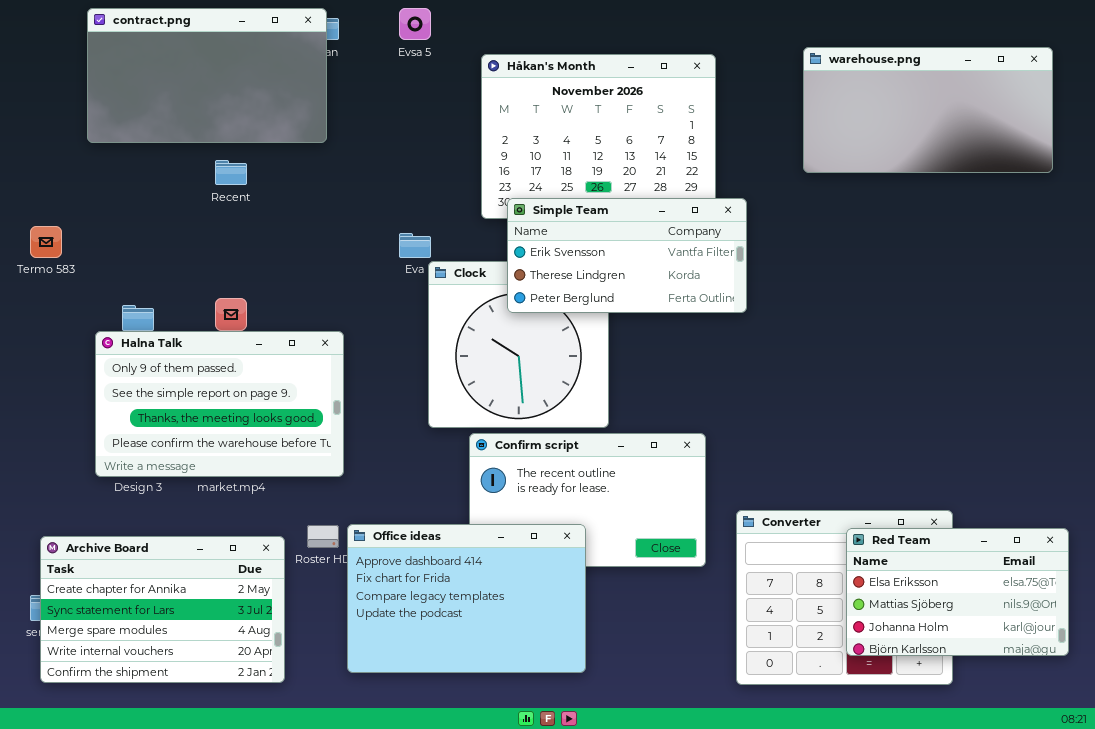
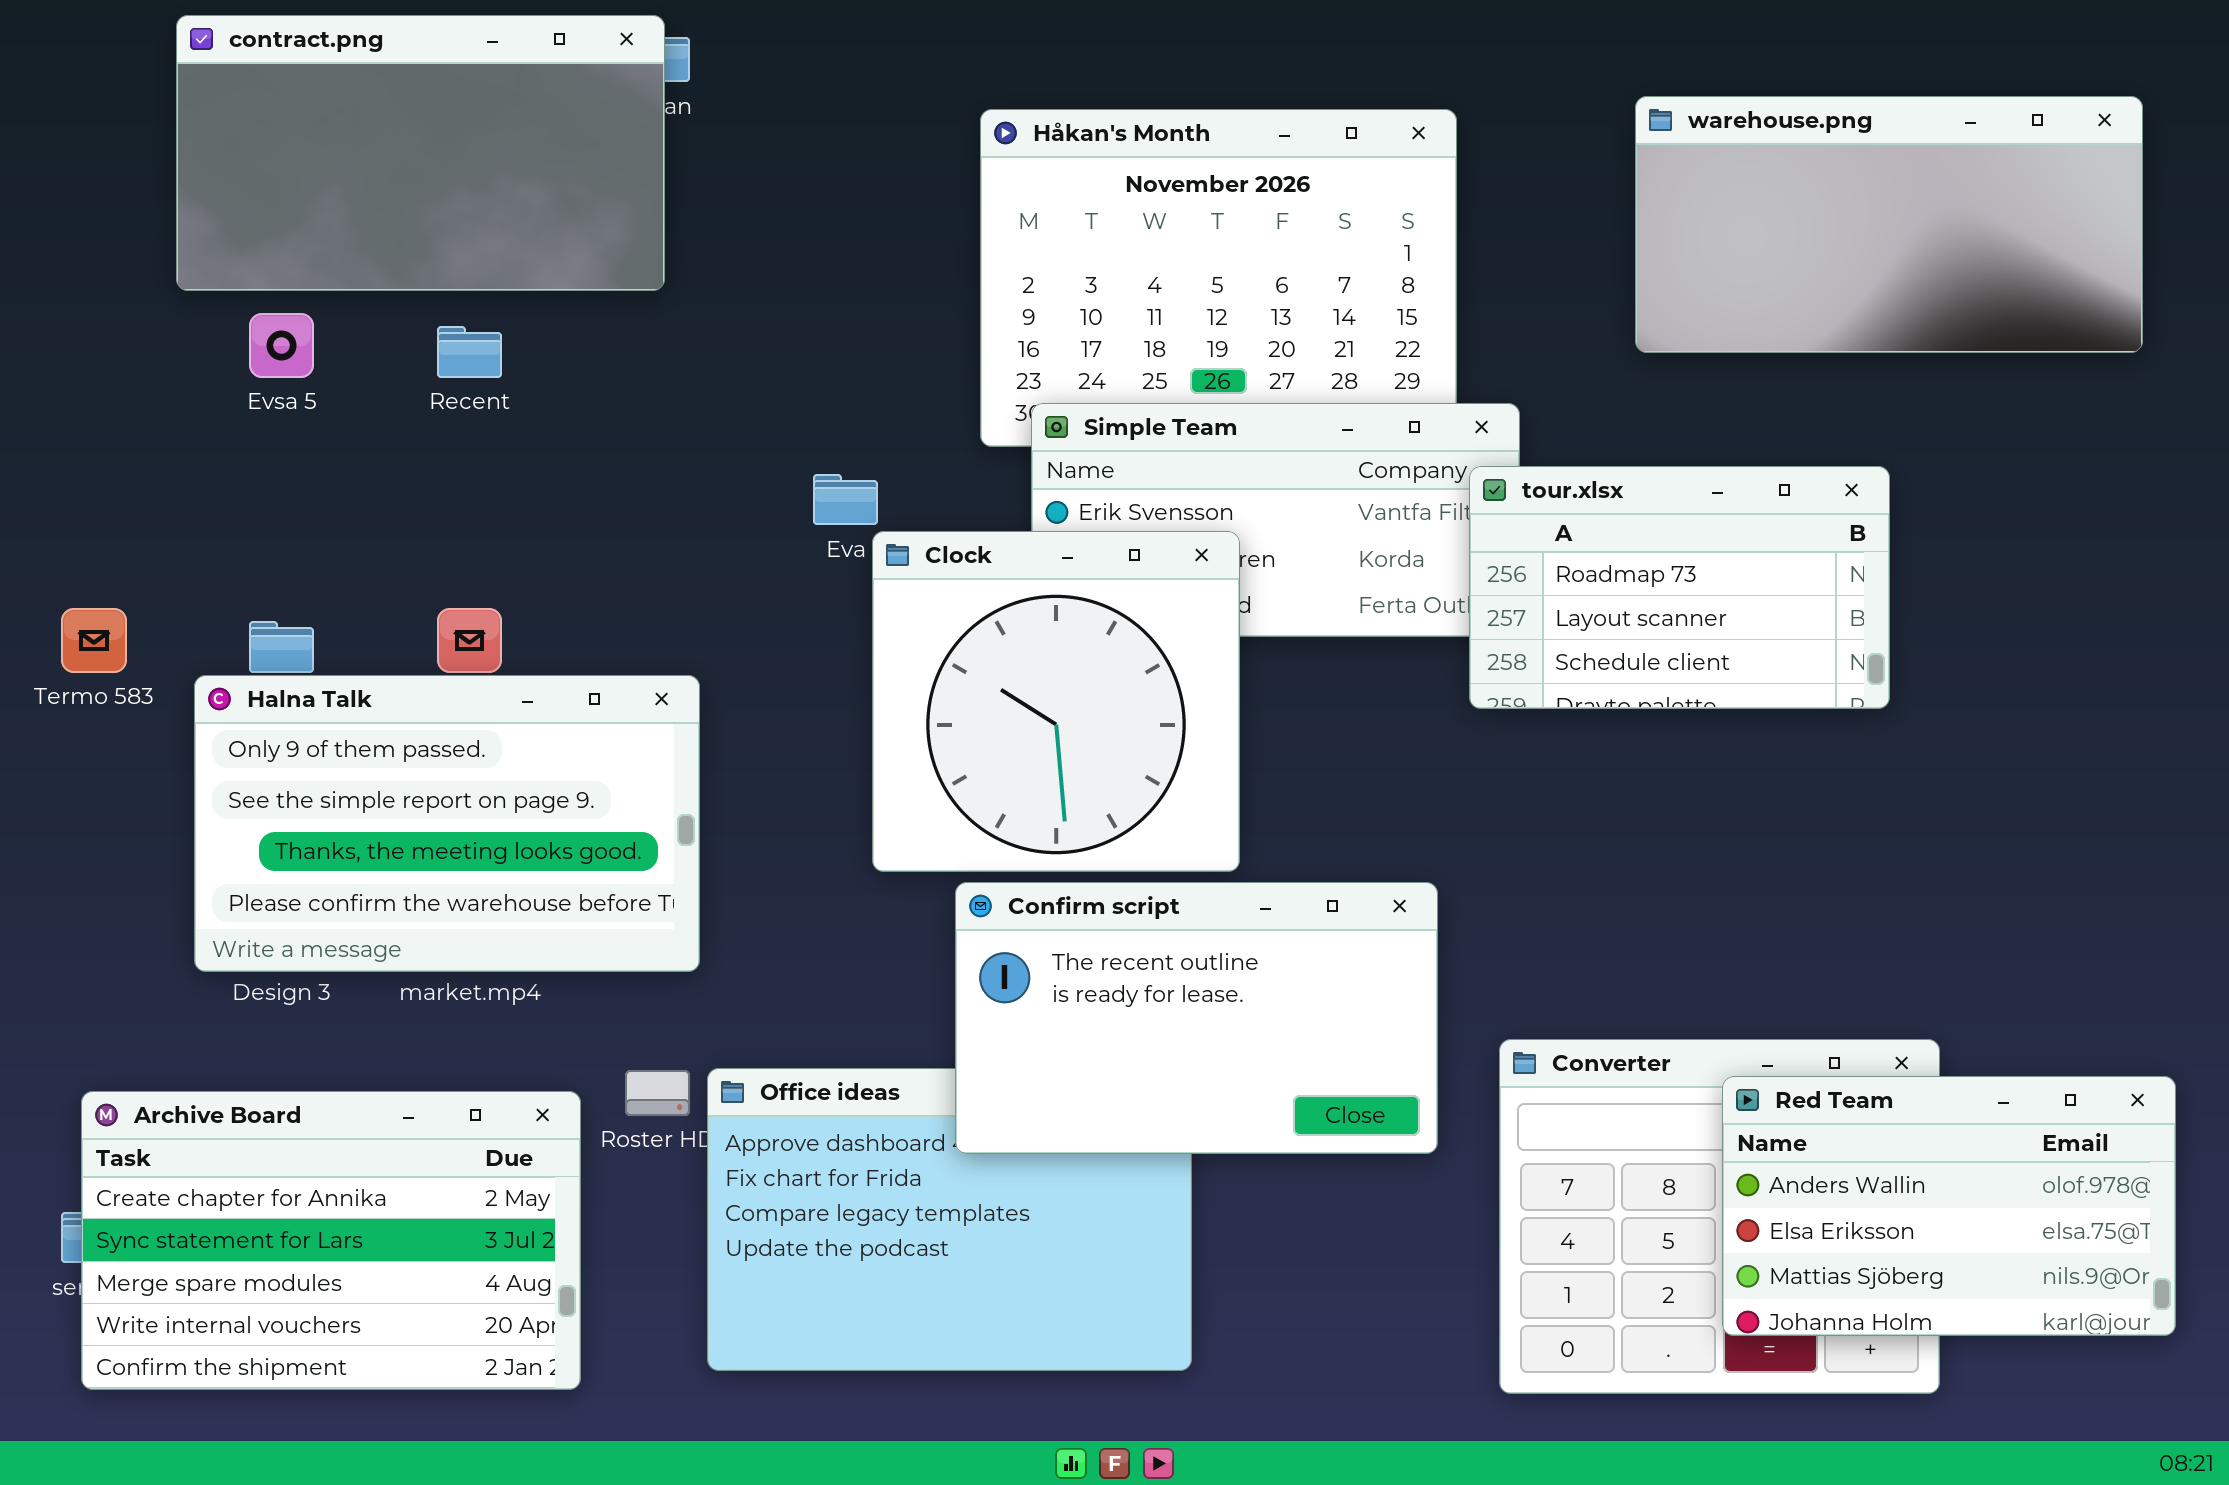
Evsa 5: [399,8,431,40] -> [249,313,314,378], moved
Termo 583: [30,226,62,258] -> [61,608,127,673], moved
tour.xlsx: none -> [1469,466,1890,709], opened
Clock: [428,261,609,428] -> [872,531,1240,872], raised
Confirm script: [469,433,706,567] -> [955,882,1438,1154], raised
Red Team: [846,528,1069,656] -> [1722,1076,2176,1336], scrolled up 1 row

